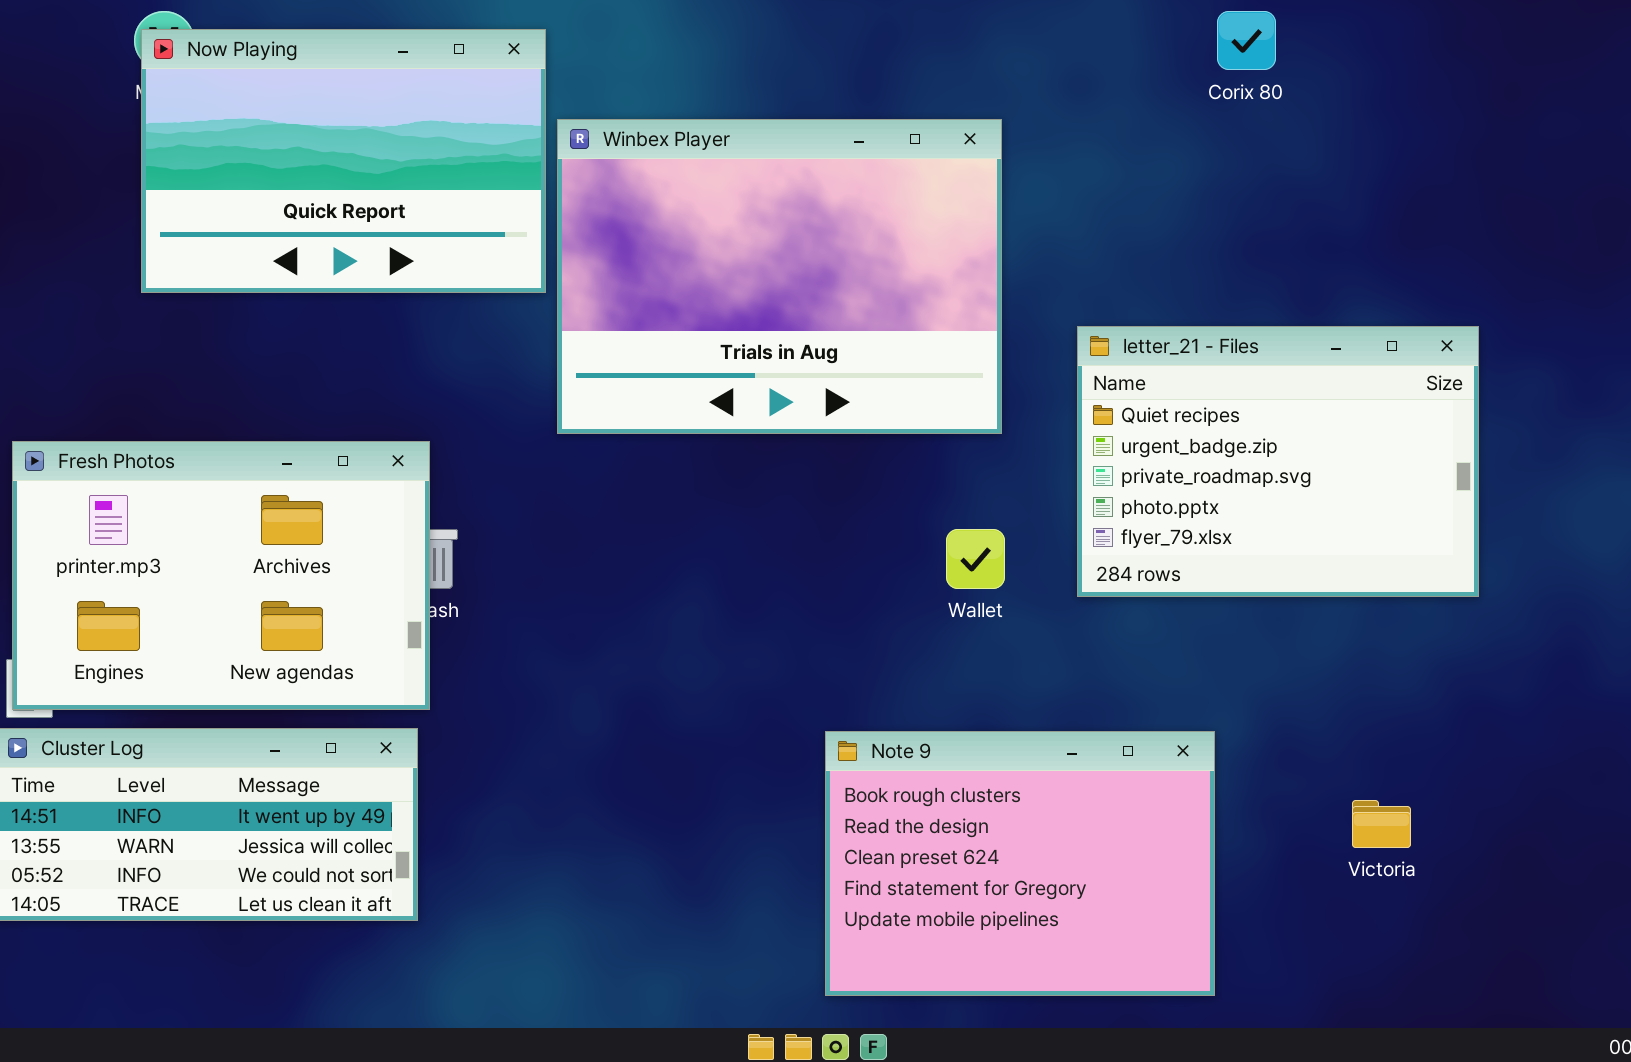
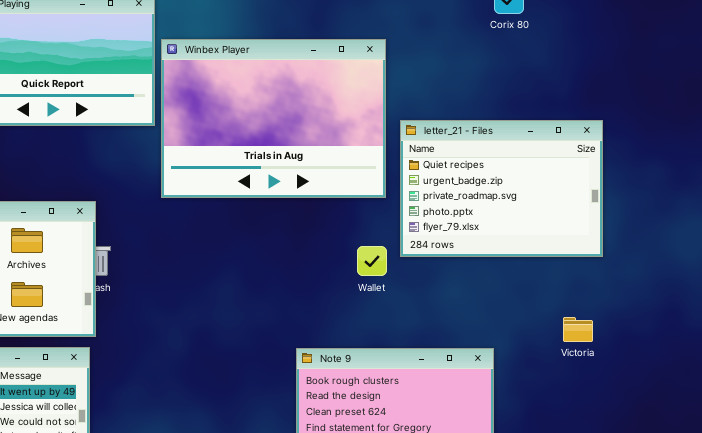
letter_21 - Files: [1077,326,1479,597] -> [400,120,603,257], moved
Victoria: [1352,800,1411,848] -> [563,317,593,342], moved

